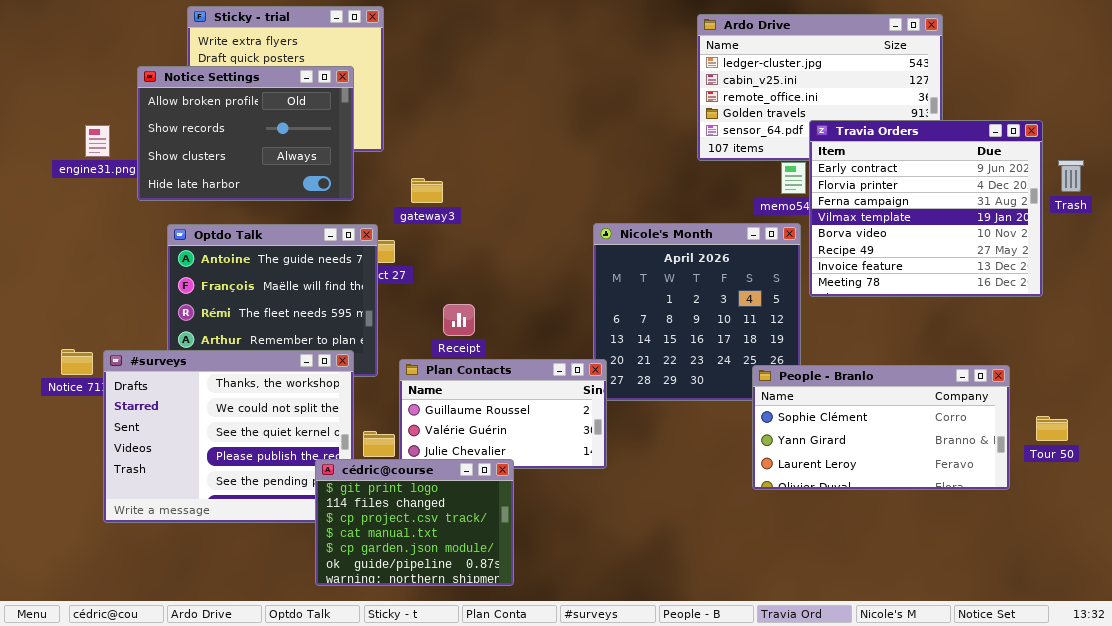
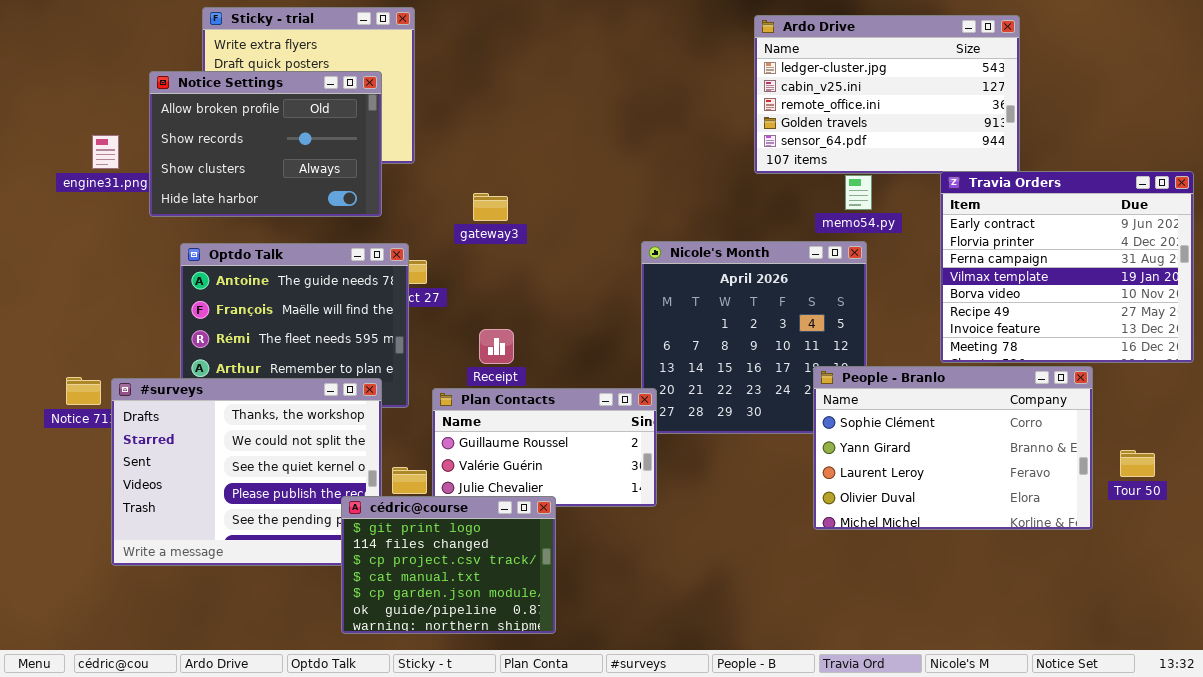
Travia Orders: [809,120,1043,297] -> [940,171,1194,363], moved
gateway3: [411,178,443,203] -> [473,193,508,221], moved
People - Branlo: [752,365,1010,490] -> [813,366,1093,530], resized

